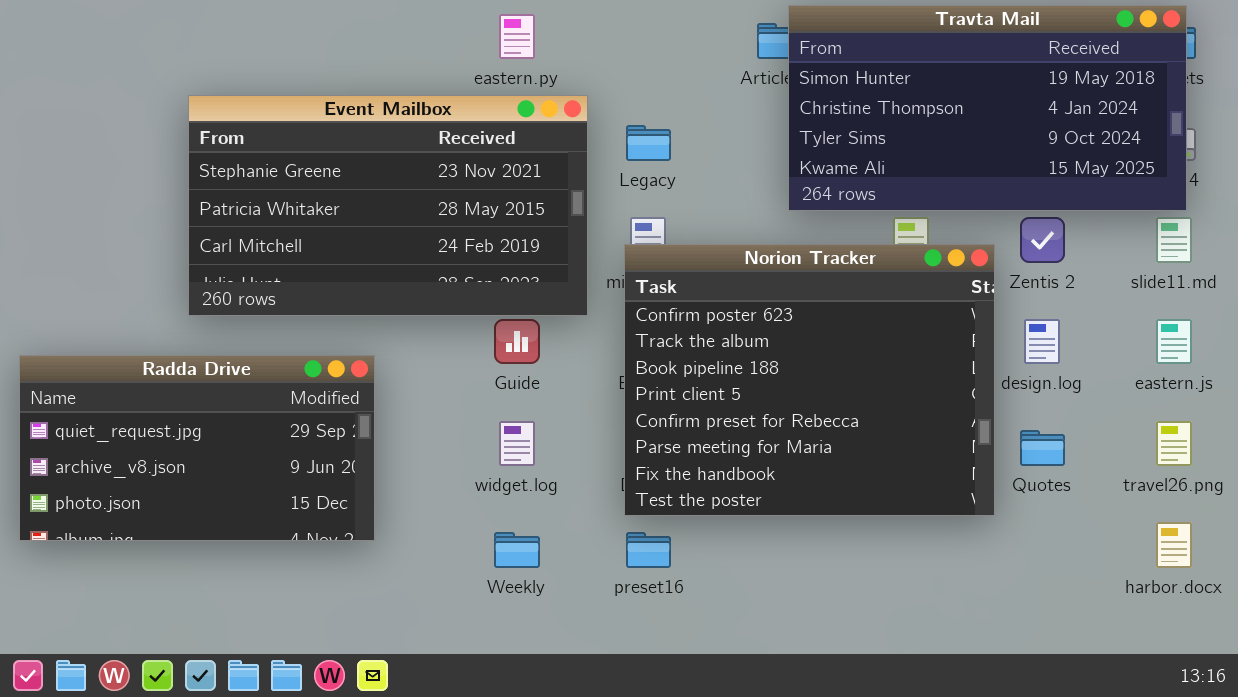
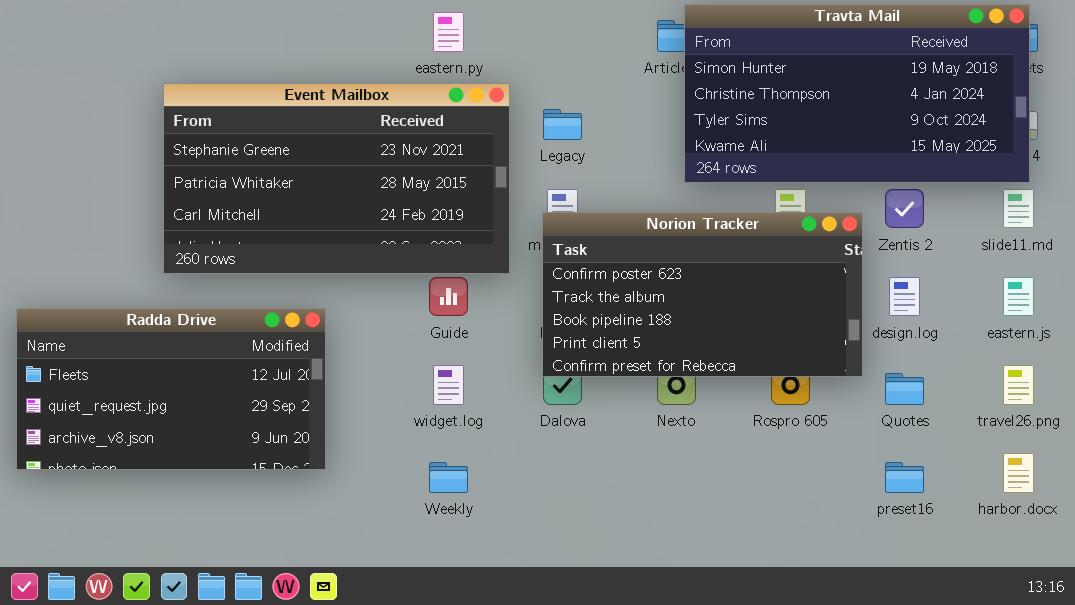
Norion Tracker: [624,244,995,516] -> [542,212,863,377], resized
Radda Drive: [19,355,375,541] -> [16,308,326,470], scrolled up 1 row
preset16: [626,532,671,568] -> [885,462,924,493], moved

